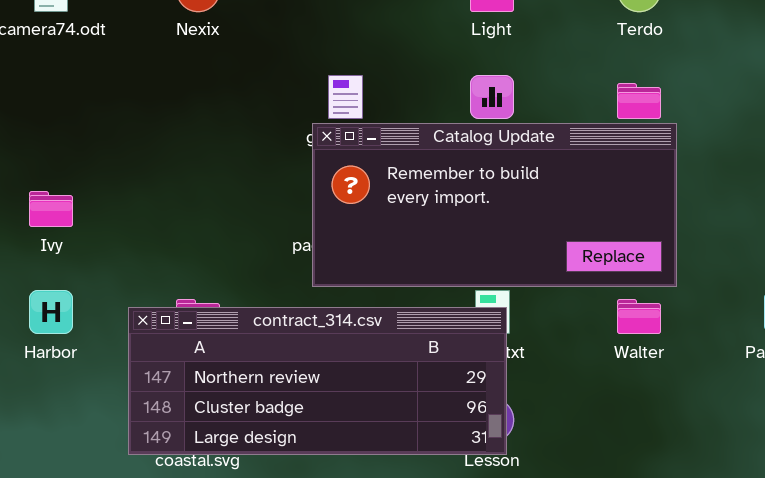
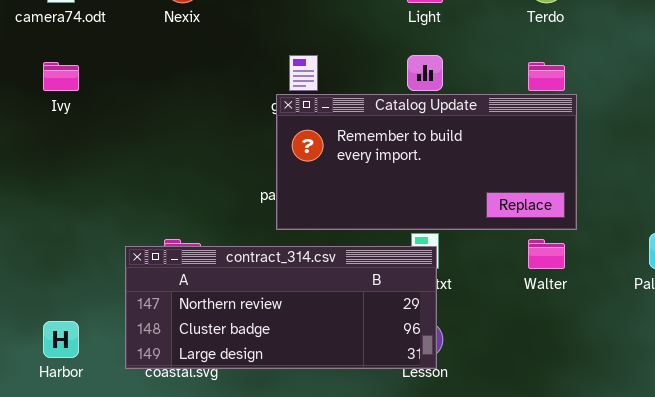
Ivy: [29,191,73,227] -> [43,62,79,91], moved
Harbor: [29,290,73,334] -> [43,321,79,358], moved

